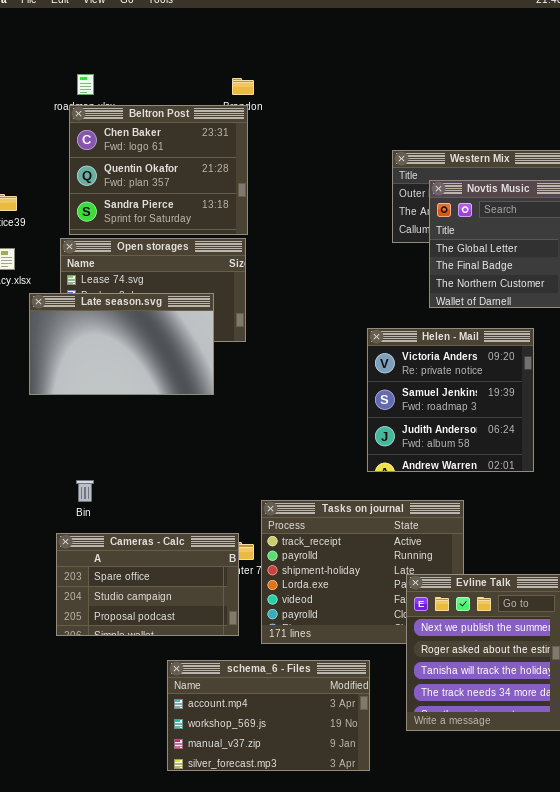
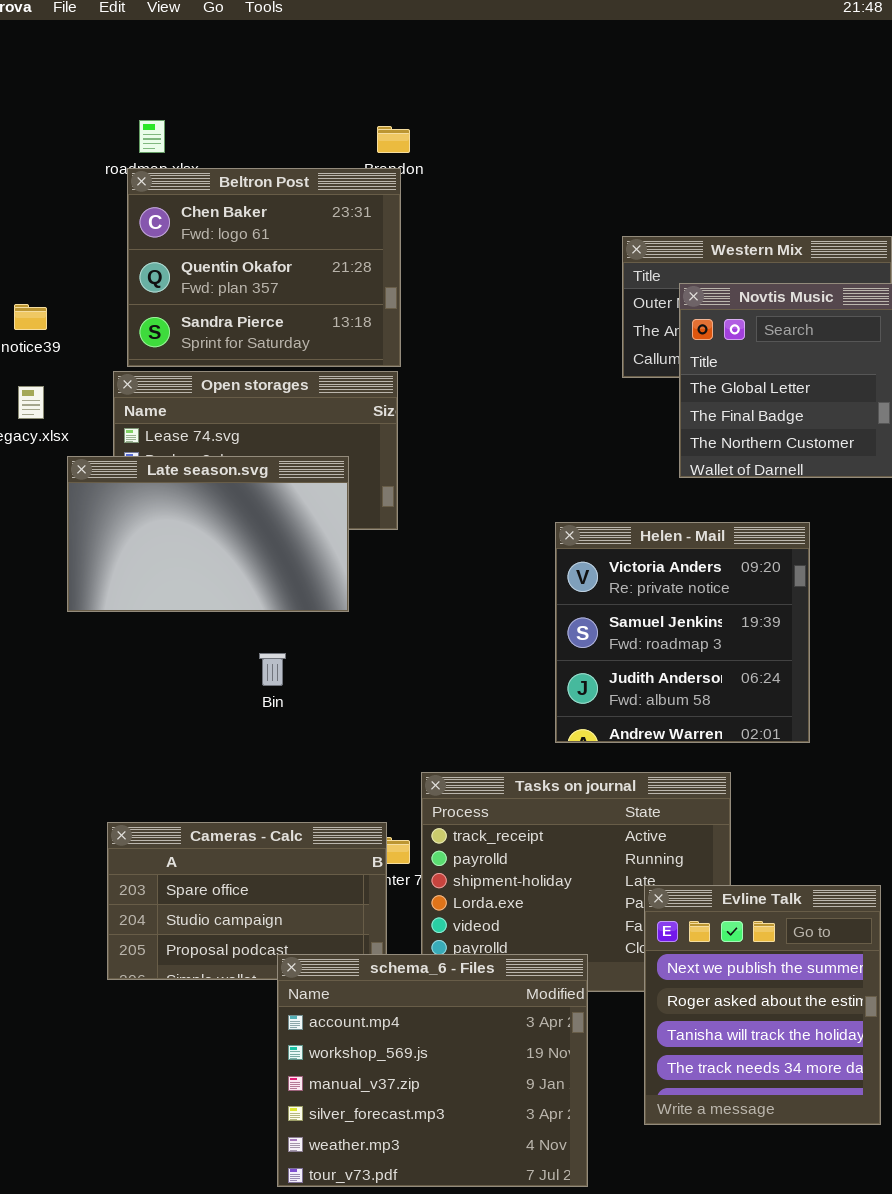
Helen - Mail: [367,328,534,472] -> [555,522,810,743], moved
Bin: [76,480,94,502] -> [259,653,286,686], moved
schema_6 - Files: [167,660,370,771] -> [277,954,588,1187], resized

